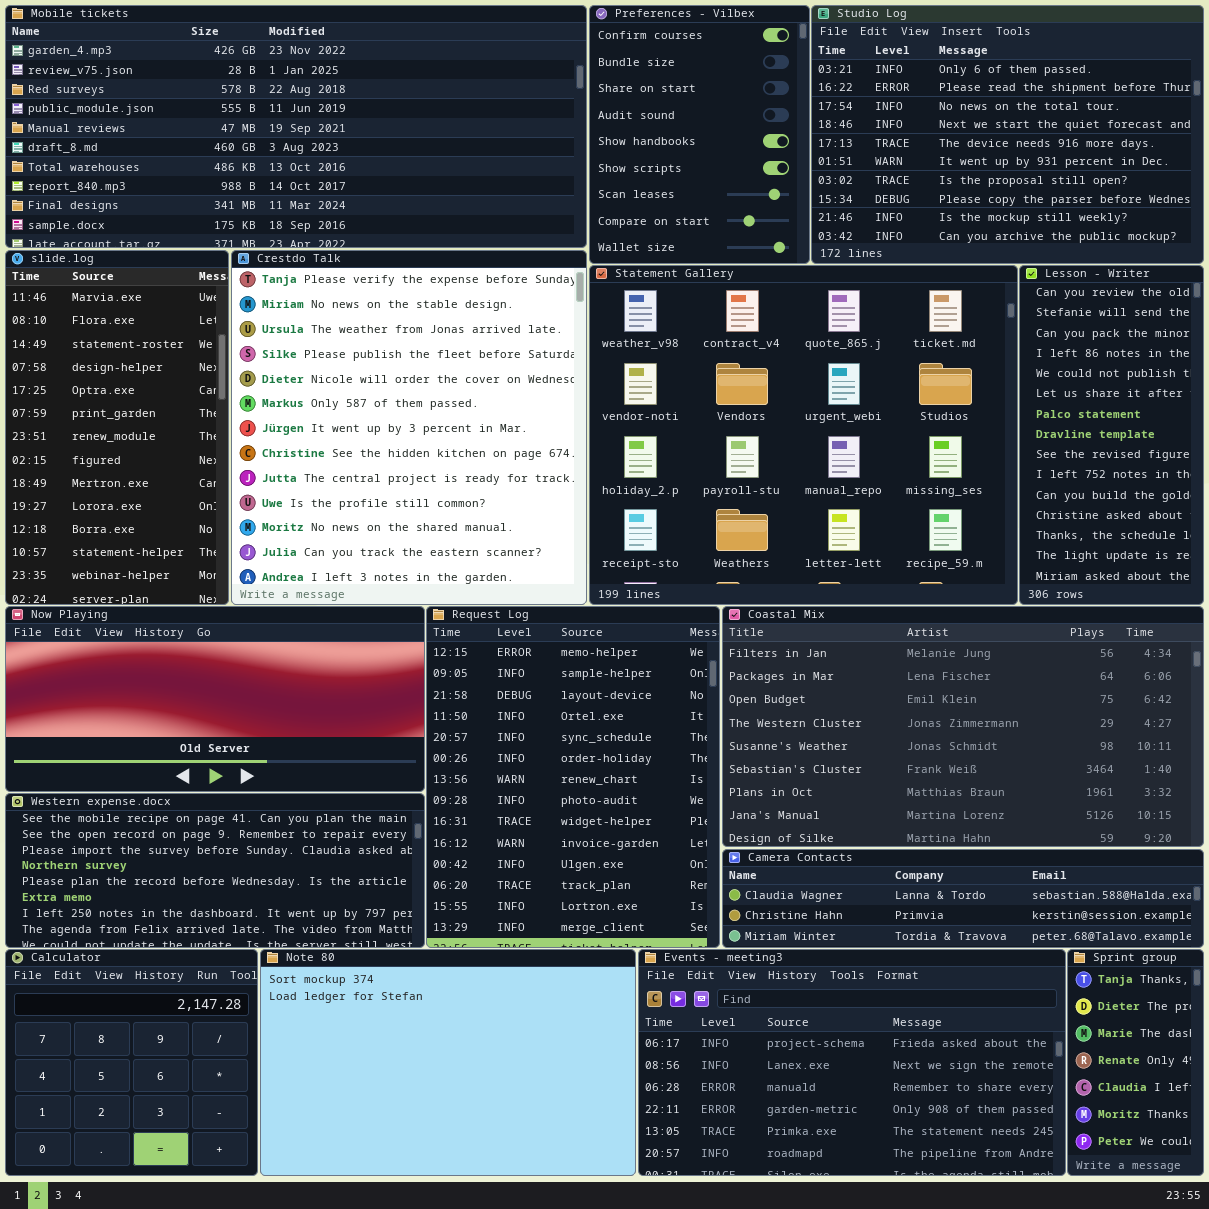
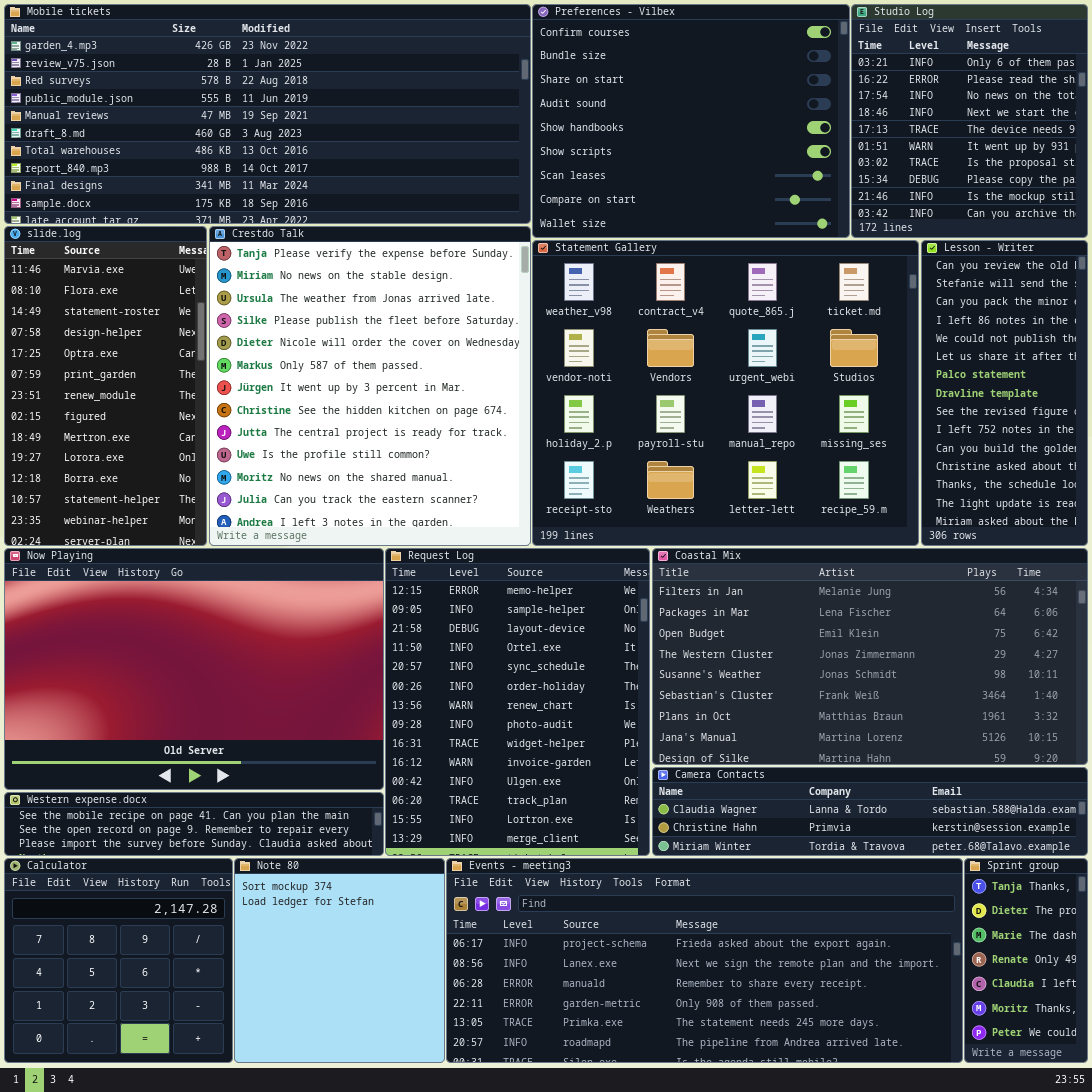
Preferences - Vilbex: [589,5,810,264] -> [532,4,850,238], resized
Studio Log: [811,5,1204,264] -> [851,4,1088,238], resized
Now Playing: [5,606,425,792] -> [4,548,384,790], resized
Western expense.docx: [5,793,425,948] -> [4,792,384,856], resized
Note 80: [260,949,636,1176] -> [234,858,445,1063], resized
Events - meeting3: [638,949,1066,1176] -> [446,858,963,1063], resized

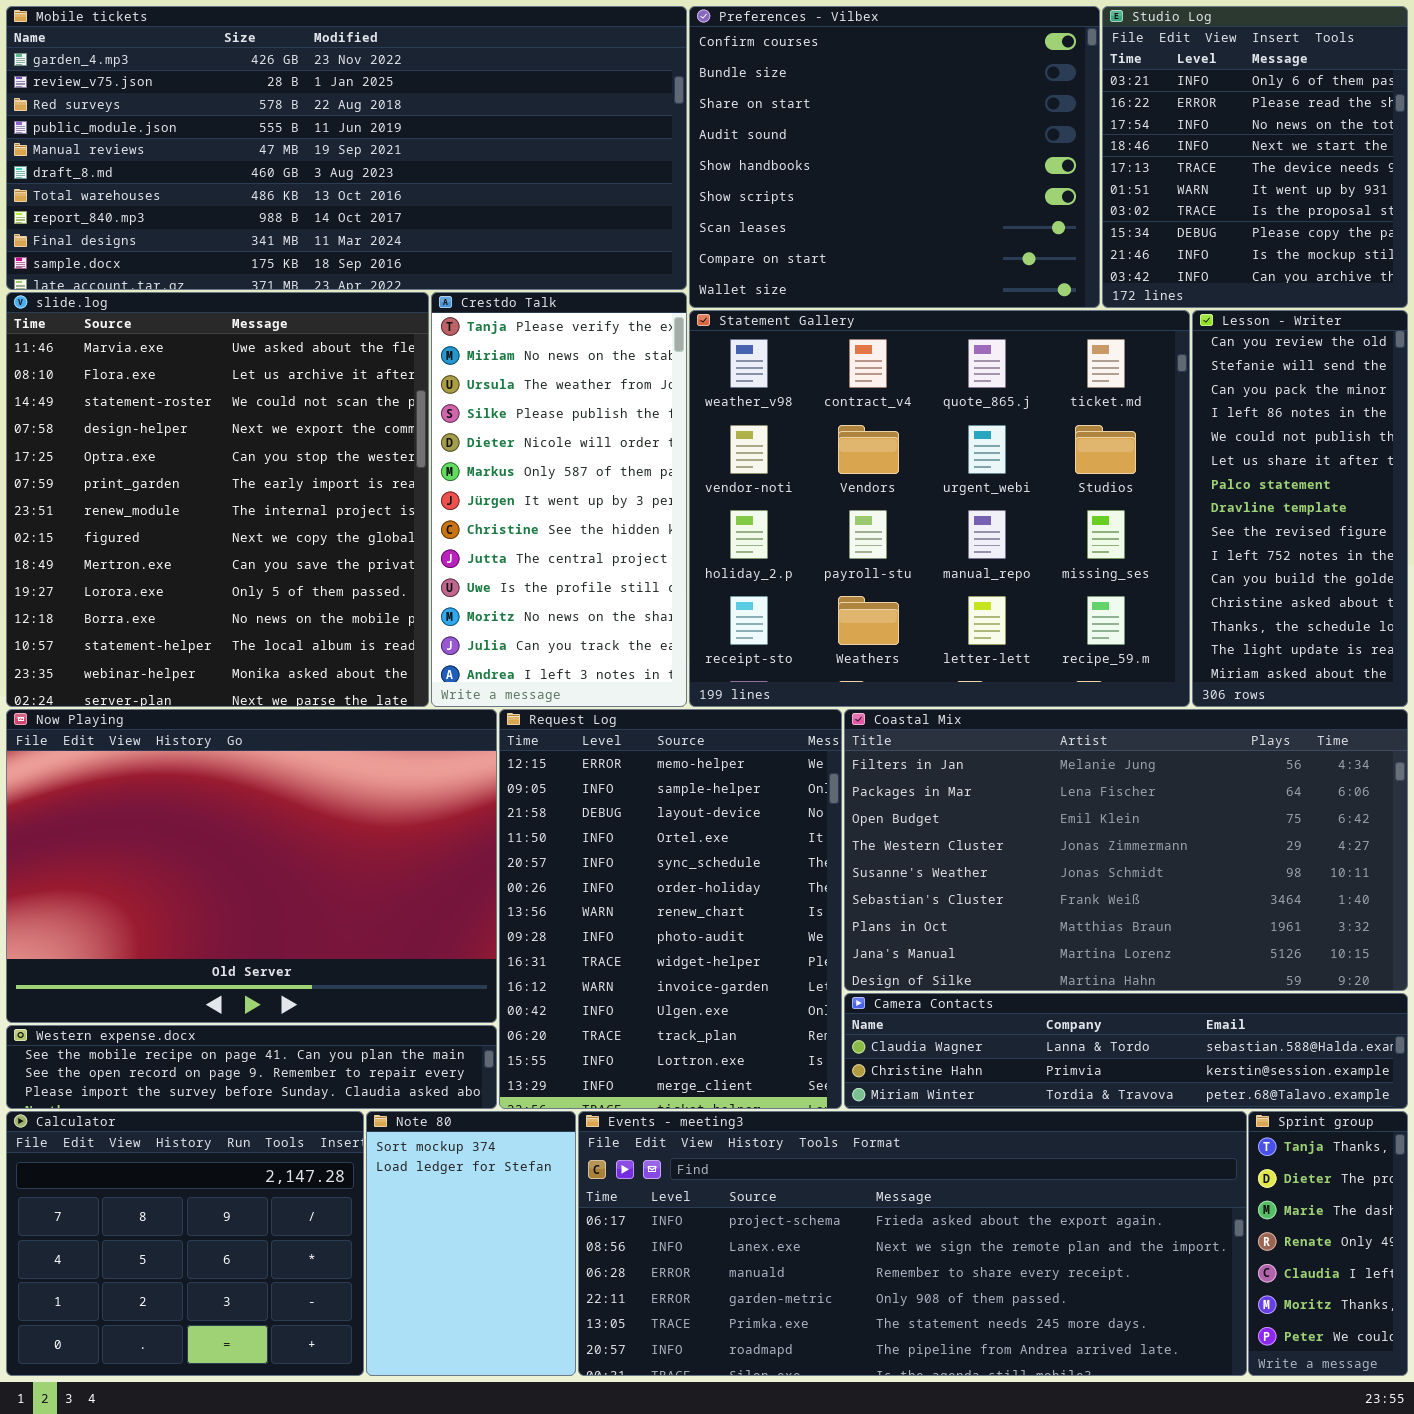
slide.log: [4,226,207,546] -> [6,292,429,707], resized
Crestdo Talk: [209,226,531,546] -> [431,292,687,707], resized
Calculator: [4,858,233,1063] -> [6,1111,364,1376], resized
Note 80: [234,858,445,1063] -> [366,1111,576,1376], resized

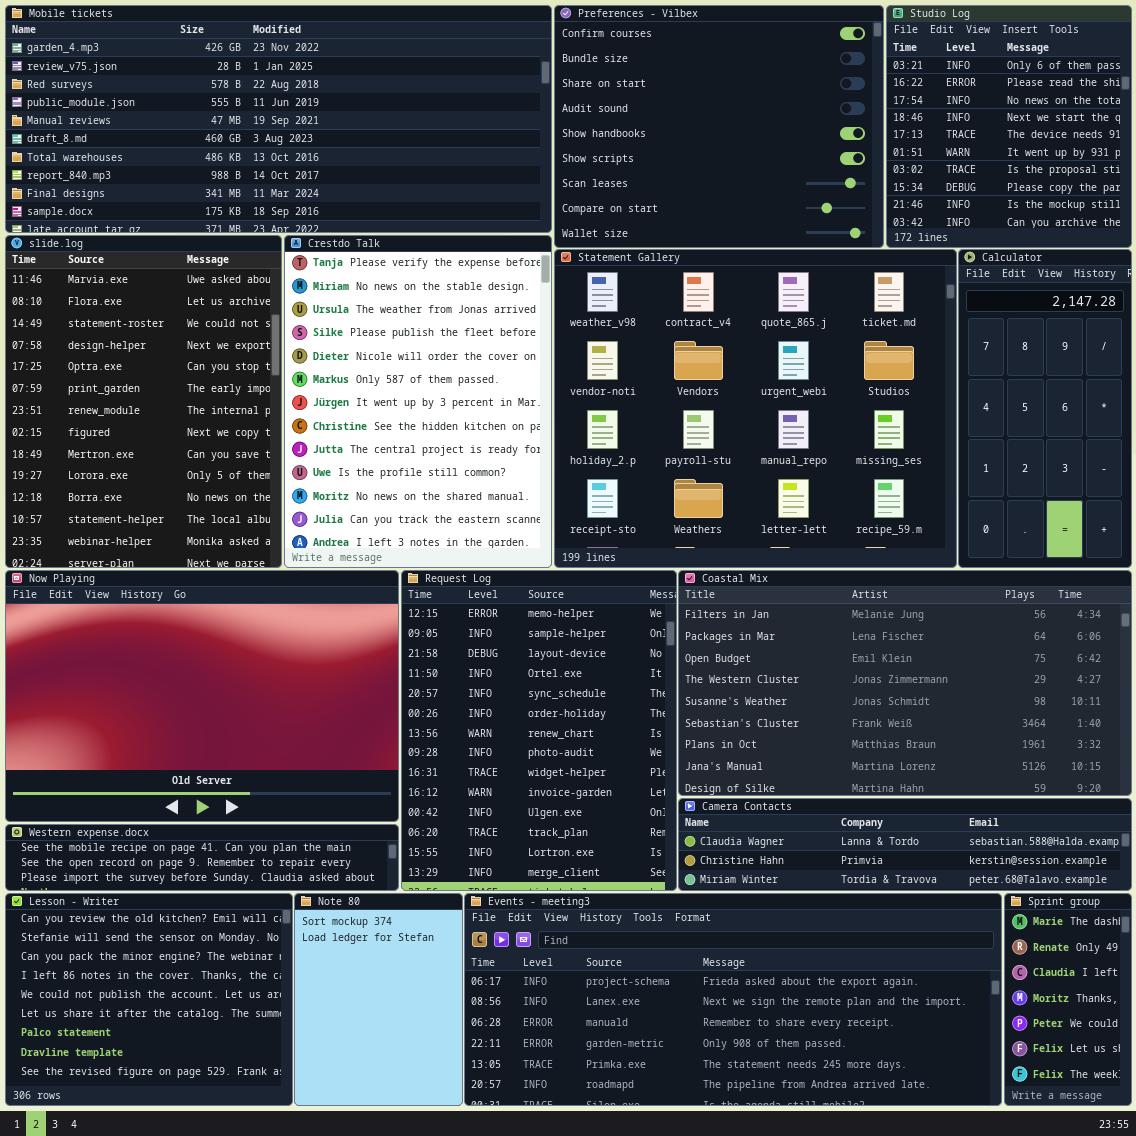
slide.log: [6,292,429,707] -> [5,235,282,568], resized
Crestdo Talk: [431,292,687,707] -> [284,235,552,568], resized
Lesson - Writer: [1192,310,1408,707] -> [5,893,293,1106], moved, resized
Calculator: [6,1111,364,1376] -> [958,249,1132,568], moved, resized
Sprint group: [1248,1111,1408,1376] -> [1004,893,1132,1106], scrolled down 2 rows

